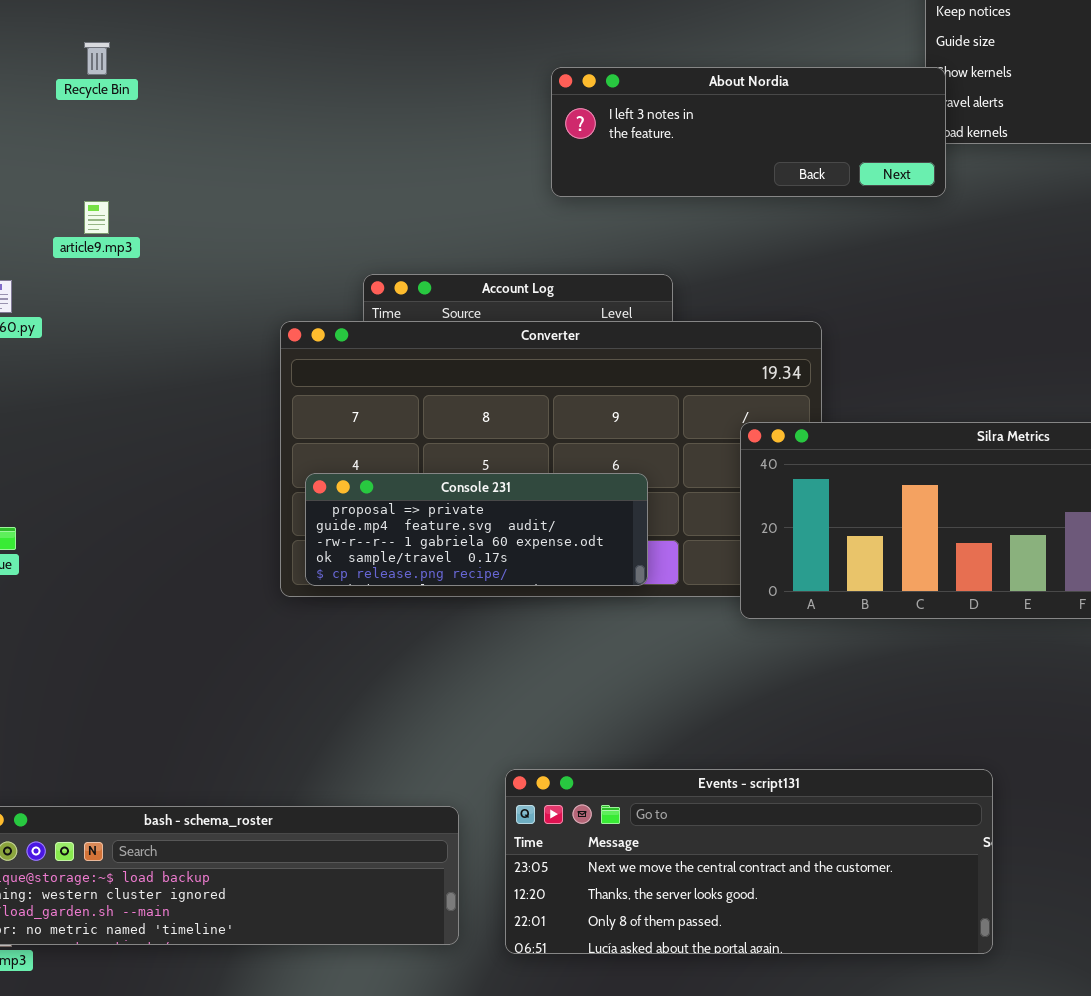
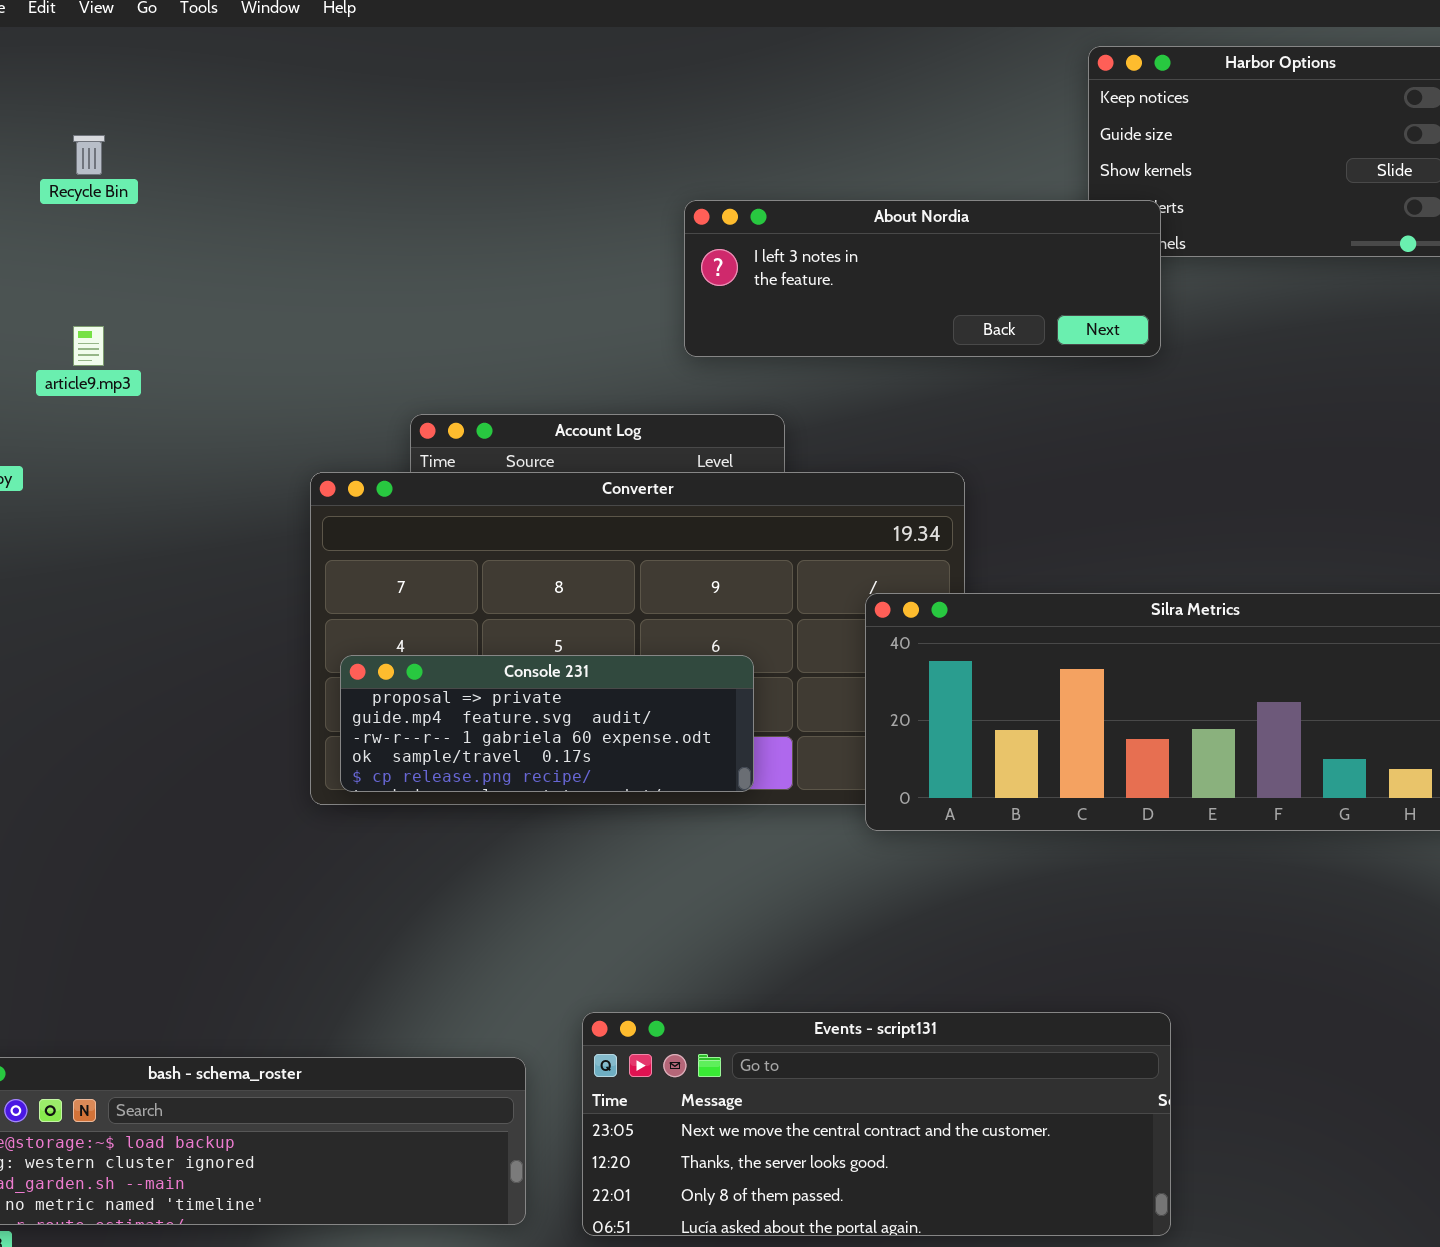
About Nordia: [551,67,946,197] -> [684,200,1161,357], moved

